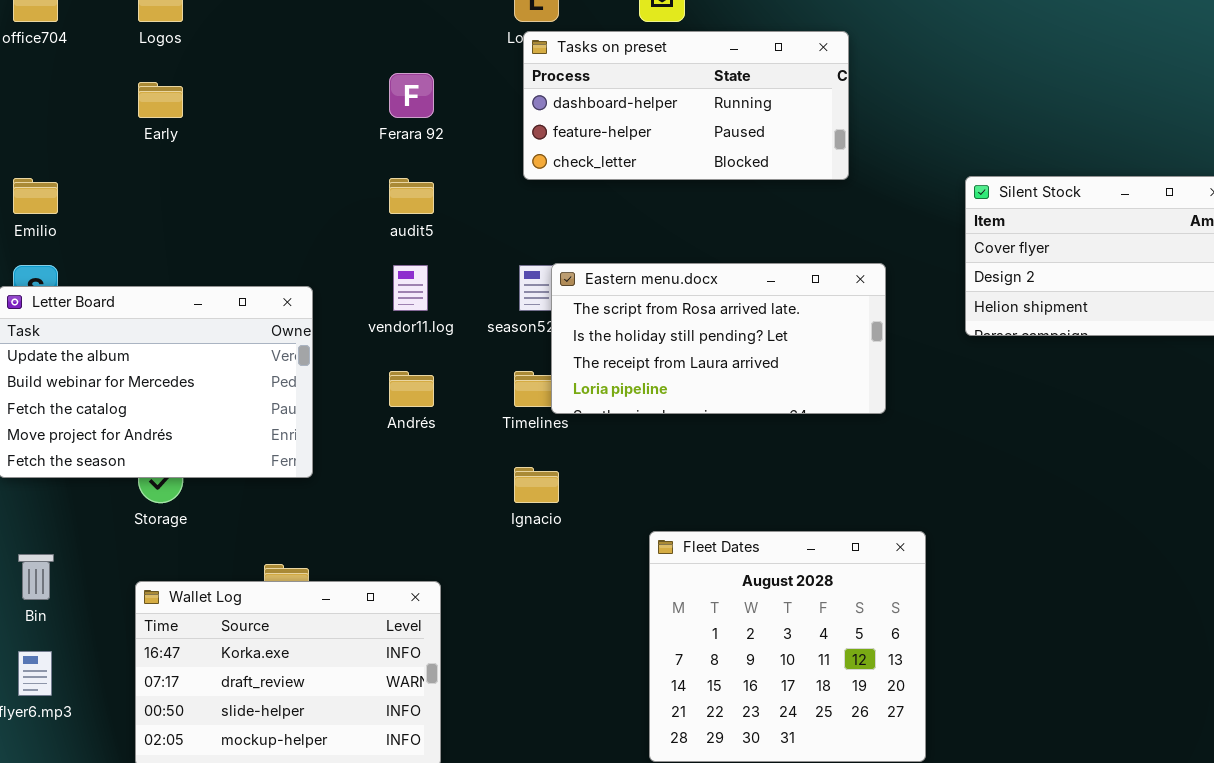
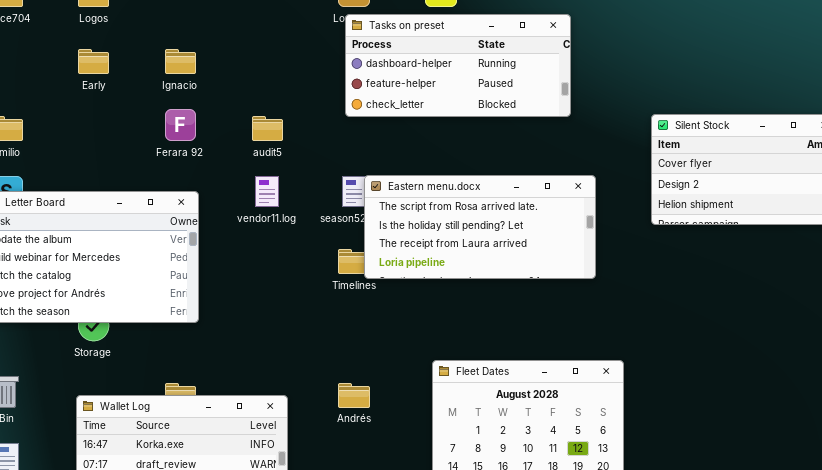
Ferara 92: [389,73,434,118] -> [165,109,196,141], moved
Andrés: [389,371,434,407] -> [338,383,370,408], moved
Ignacio: [514,467,559,503] -> [165,49,196,74], moved

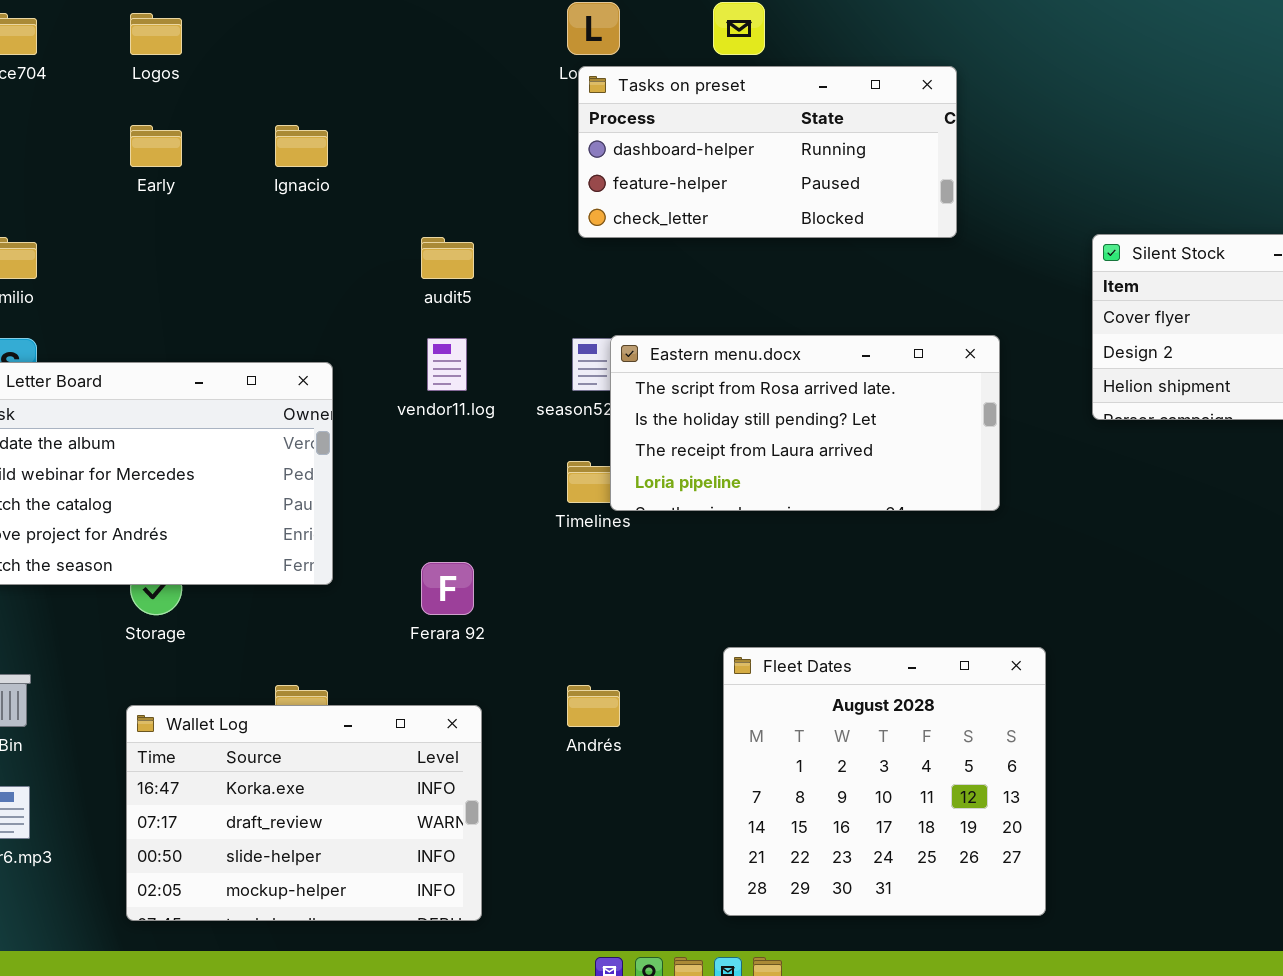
Ferara 92: [165,109,196,141] -> [421,562,474,615], moved

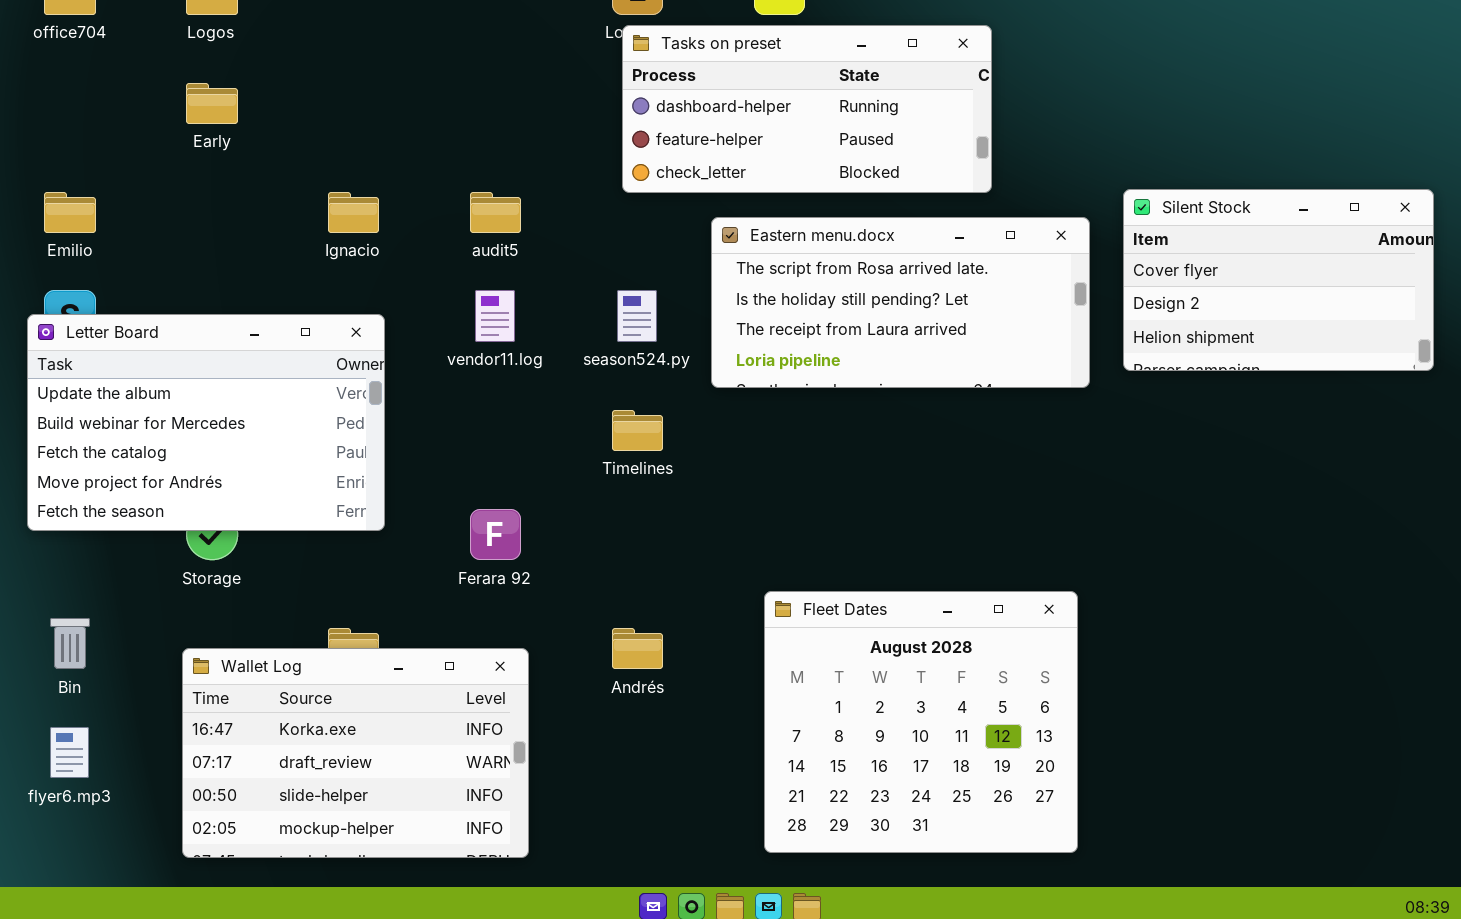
Ignacio: [275,125,328,167] -> [328,192,379,233], moved
Eastern menu.docx: [610,335,1000,511] -> [711,217,1090,388], moved

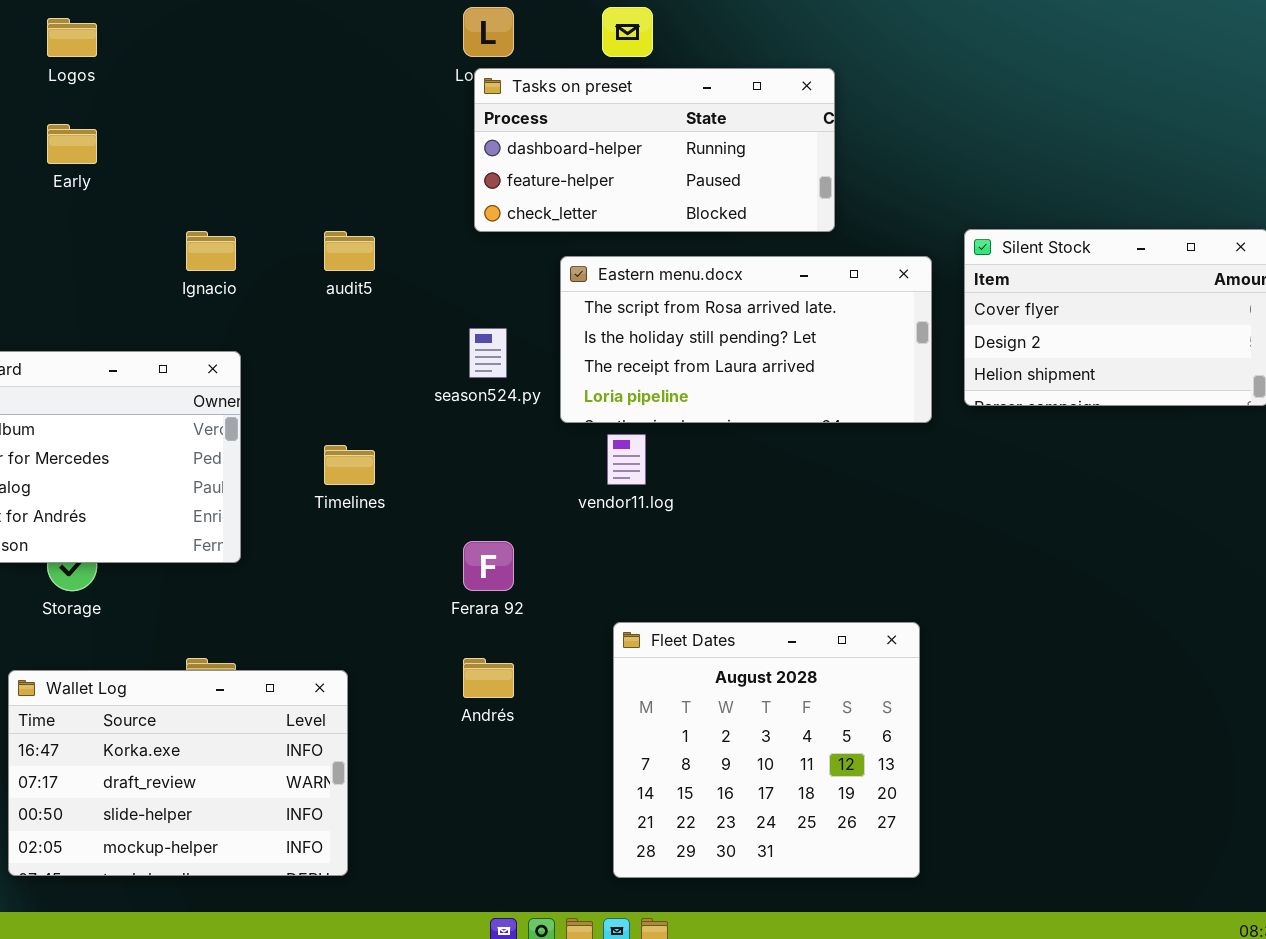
vendor11.log: [475,290,515,342] -> [607,434,646,485], moved
Timelines: [612,410,663,451] -> [324,445,375,485], moved
Ferara 92: [470,509,521,560] -> [463,541,514,591], moved
Wallet Log: [182,648,529,858] -> [8,670,348,876], moved

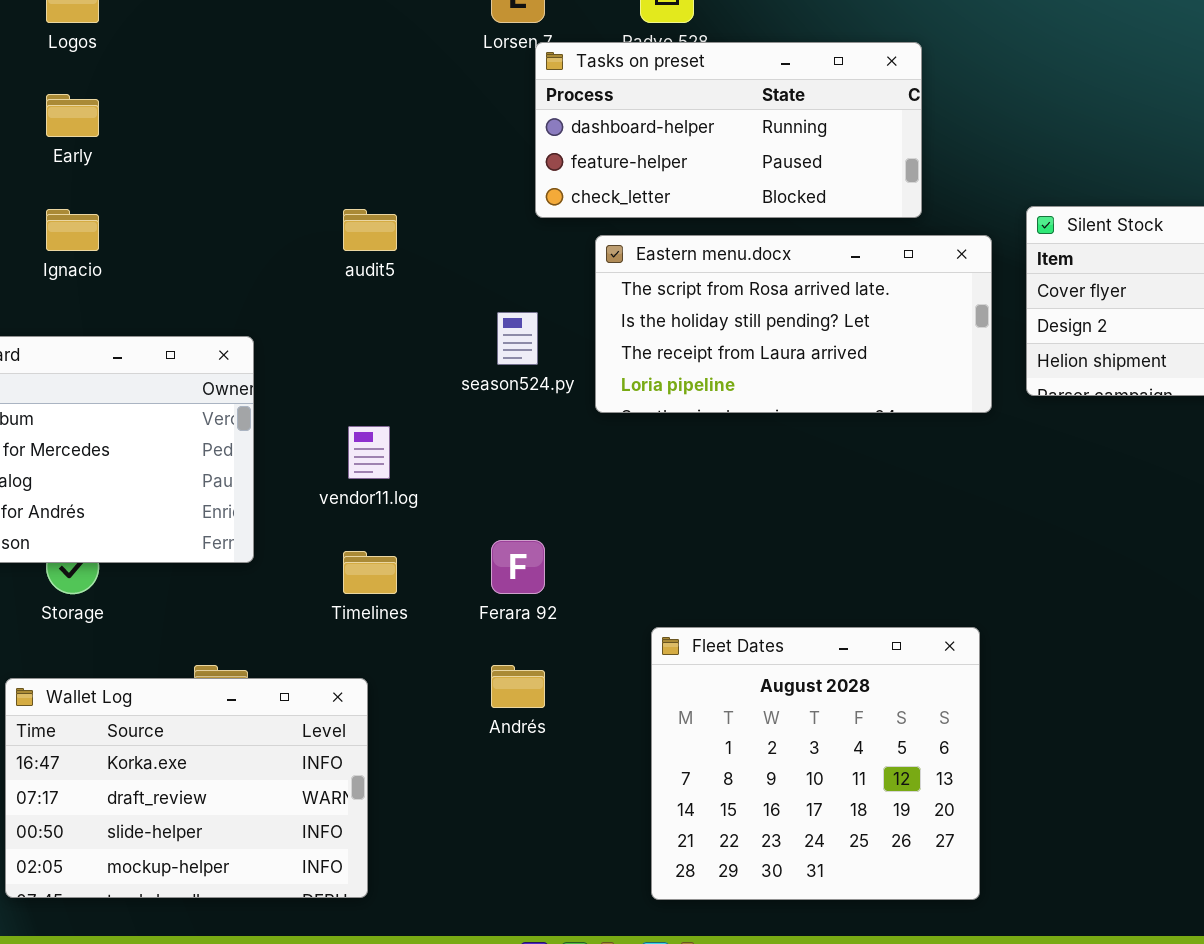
Tasks on preset: [474,68,835,232] -> [535,42,922,218], moved
Ignacio: [186,231,236,271] -> [46,209,99,251], moved
vendor11.log: [607,434,646,485] -> [348,426,390,479], moved
Timelines: [324,445,375,485] -> [343,551,397,594], moved

